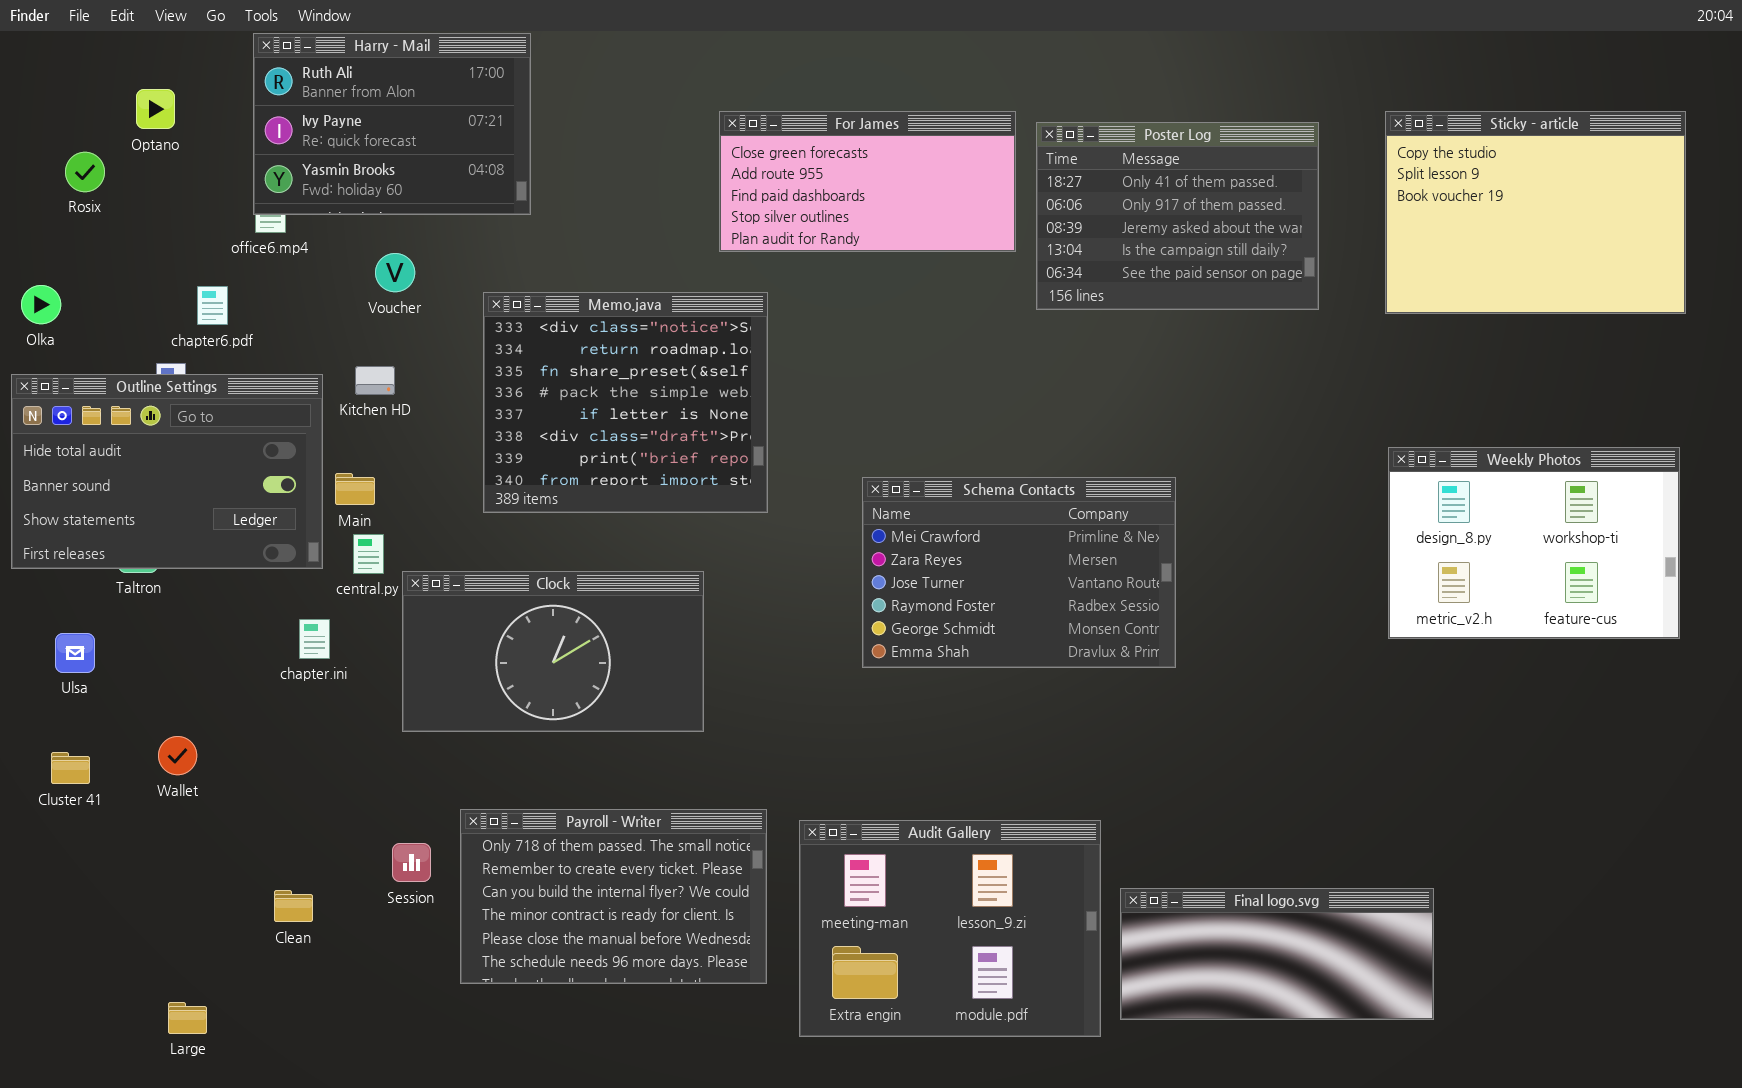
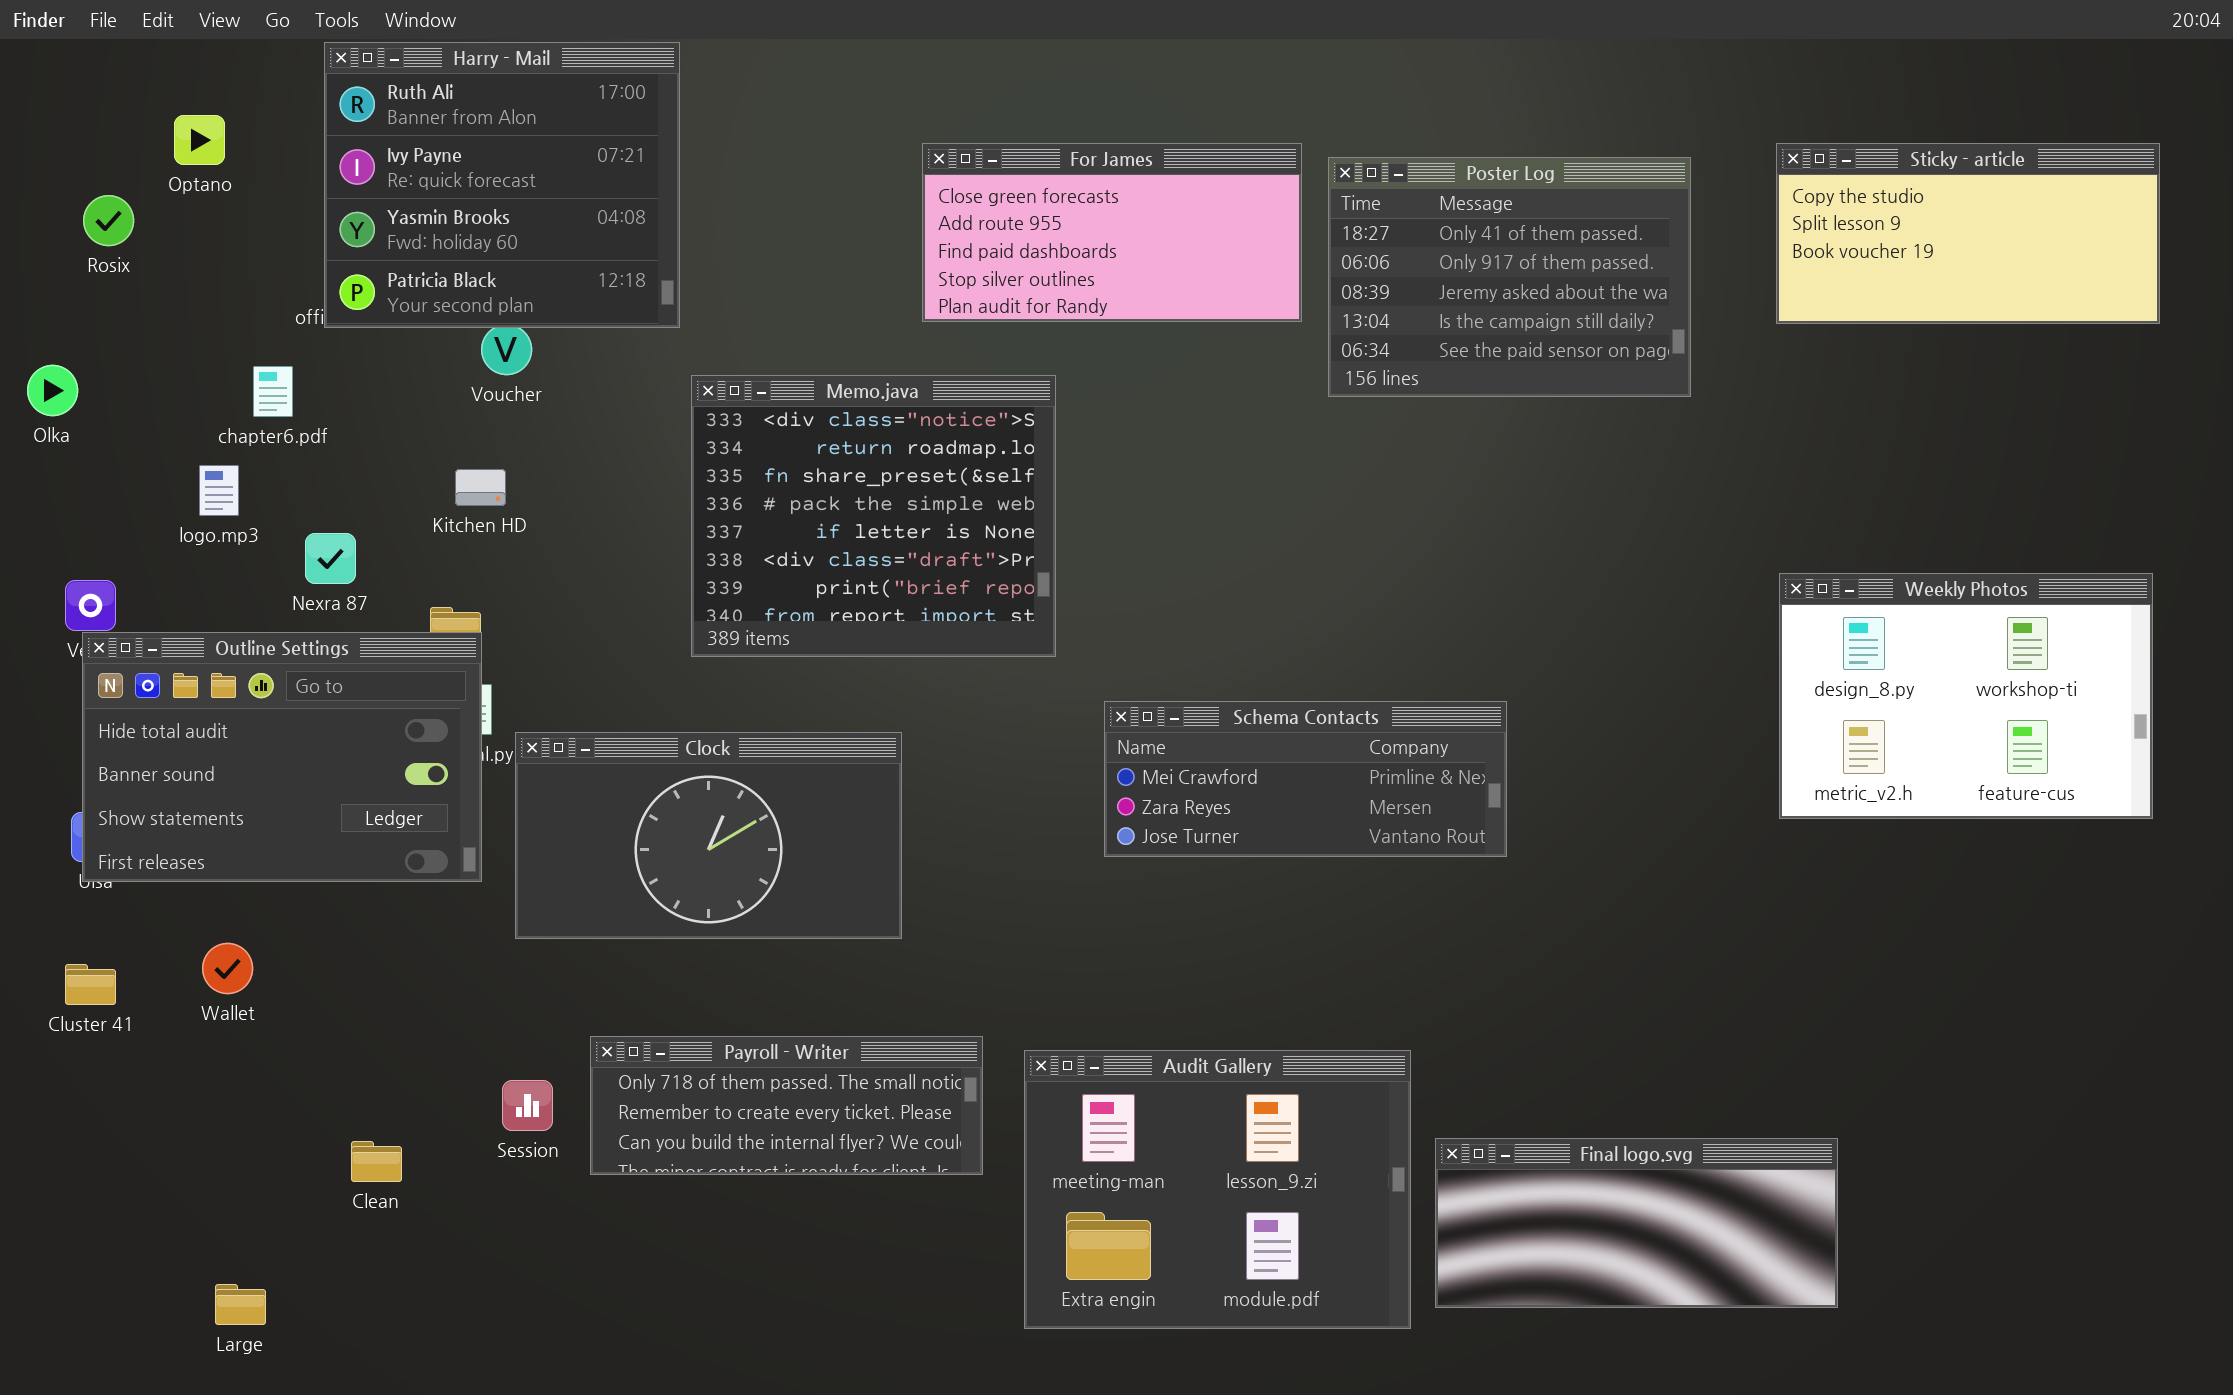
Harry - Mail: [253,33,531,215] -> [324,42,680,328], resized
Sticky - article: [1385,111,1686,314] -> [1776,143,2160,324], resized
Memo.java: [483,292,768,513] -> [691,375,1056,657], moved
Outline Settings: [11,374,323,569] -> [82,632,482,882], moved
Schema Contacts: [862,477,1176,668] -> [1104,701,1507,857], resized
Payroll - Writer: [460,809,767,984] -> [590,1036,983,1175], resized

